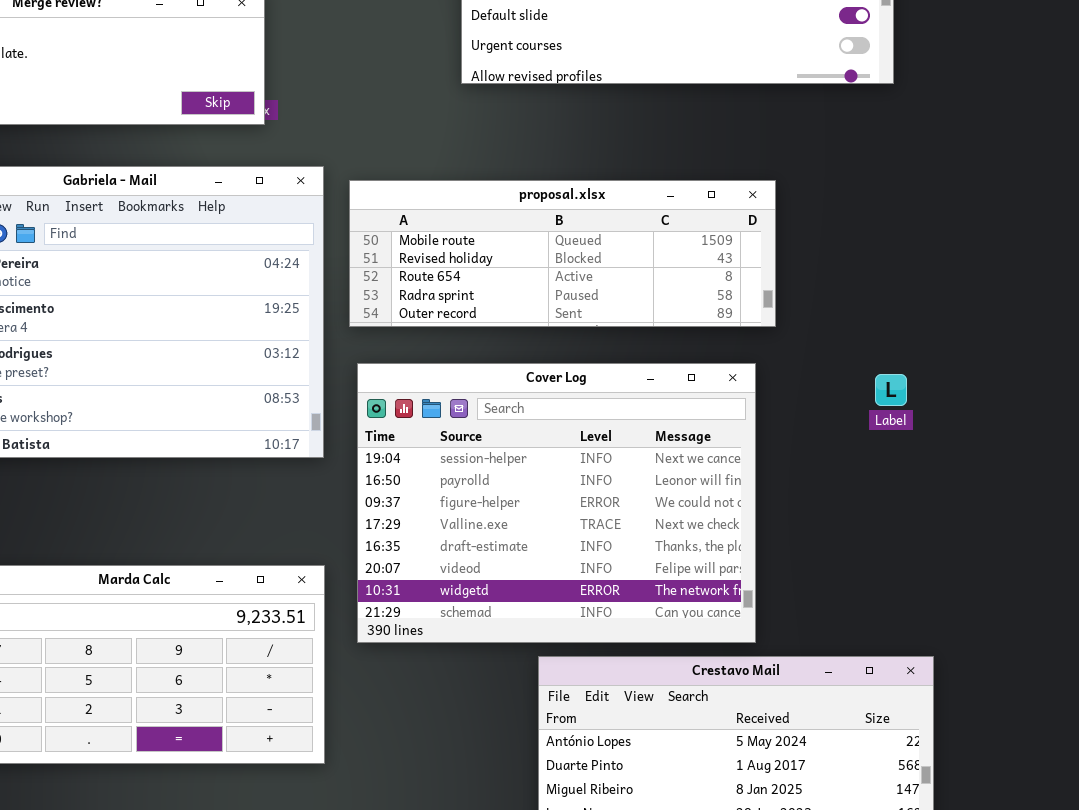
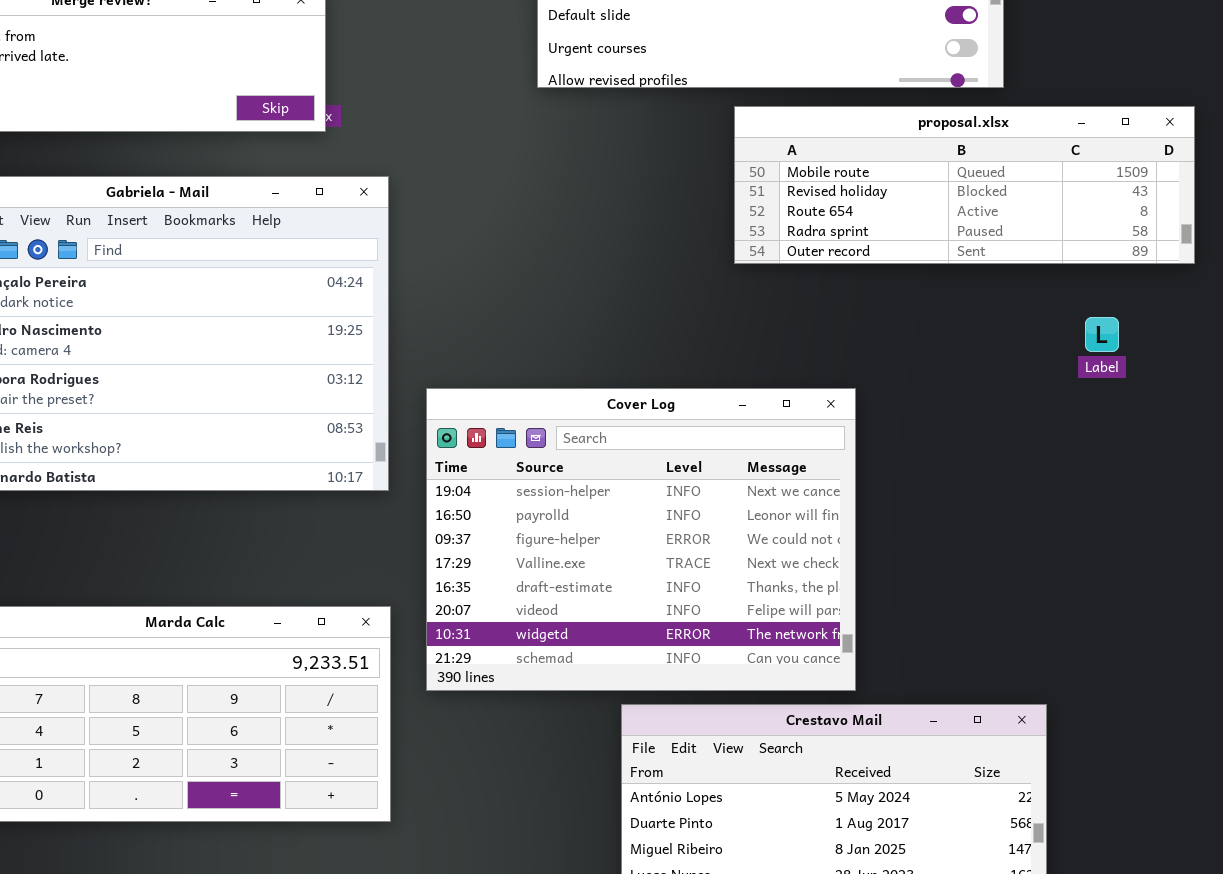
proposal.xlsx: [349,180,776,327] -> [734,106,1195,264], moved
Label: [875,374,907,406] -> [1085,317,1119,352], moved

